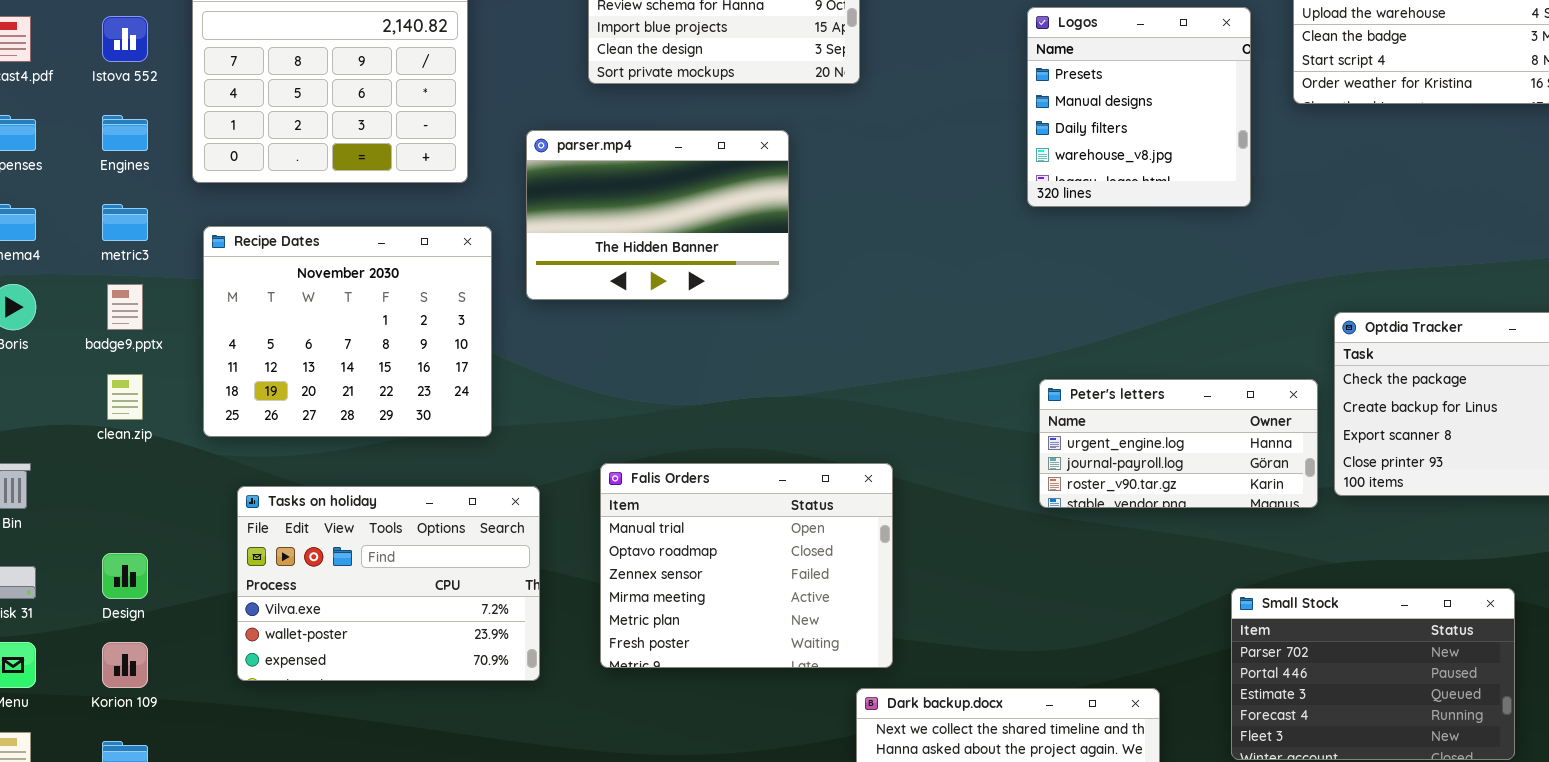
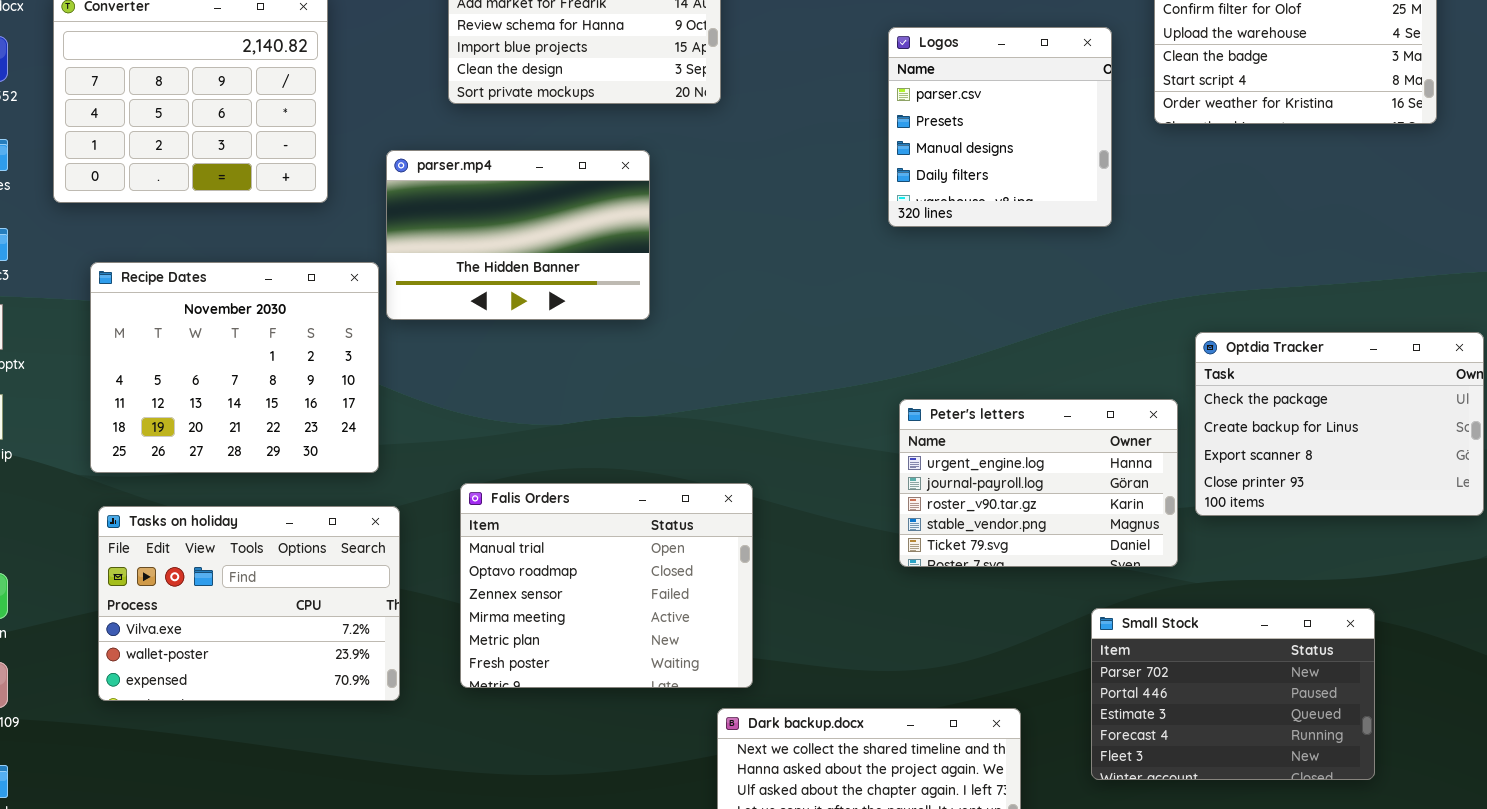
Logos: [1027,7,1251,207] -> [888,27,1112,227], scrolled up 1 row
Recipe Dates: [203,226,492,437] -> [90,262,379,473], moved
Peter's letters: [1039,379,1318,508] -> [899,399,1178,567], resized

